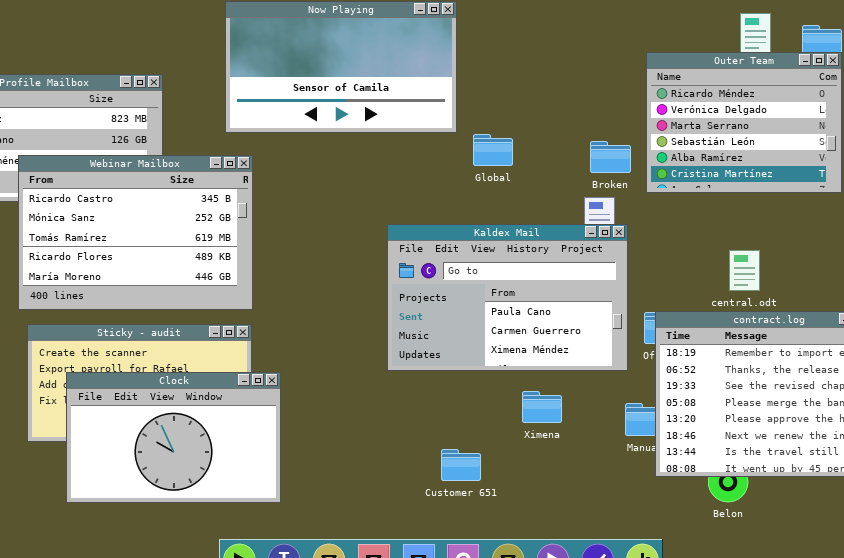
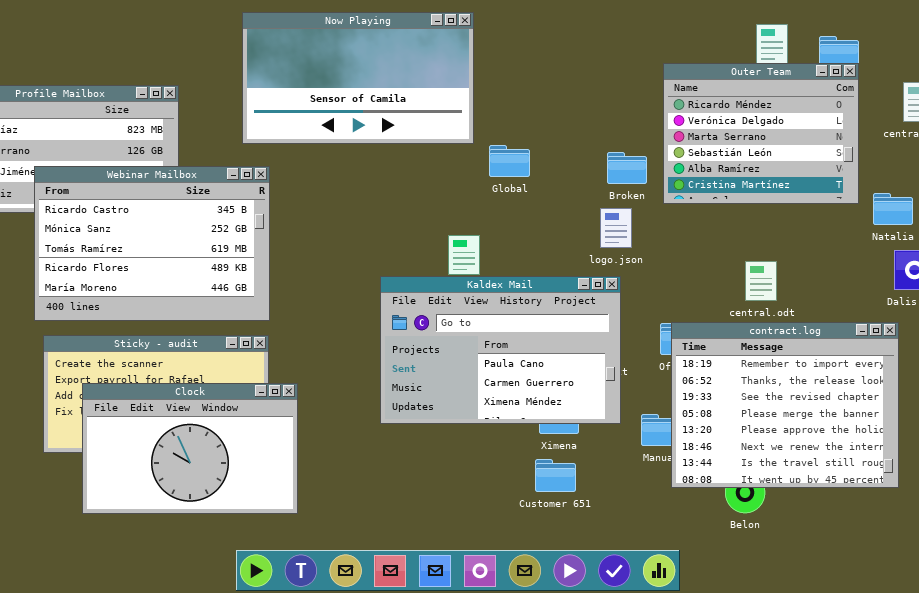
Kaldex Mail: [387,224,628,371] -> [380,276,621,424], moved
Customer 651: [441,449,481,481] -> [535,459,576,492], moved

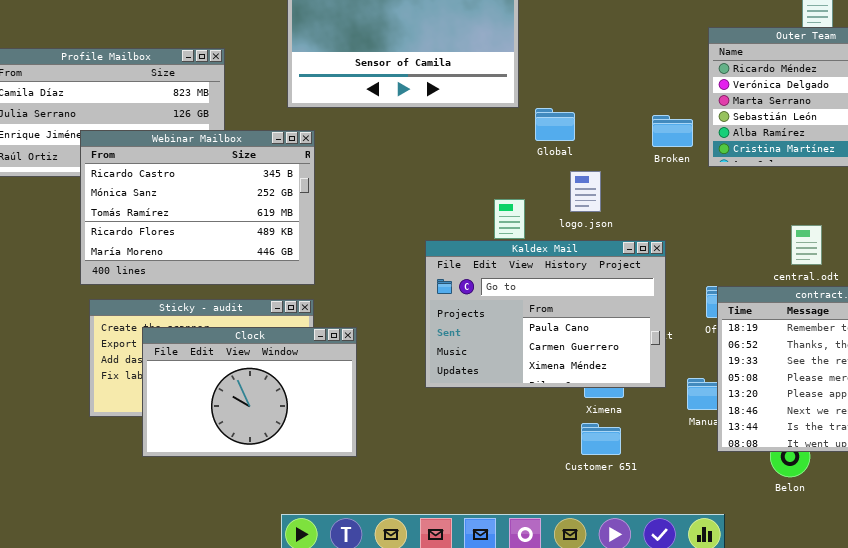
logo.json: [600,208,632,248] -> [570,171,601,212], moved
Clock: [82,383,298,514] -> [142,327,357,457], moved

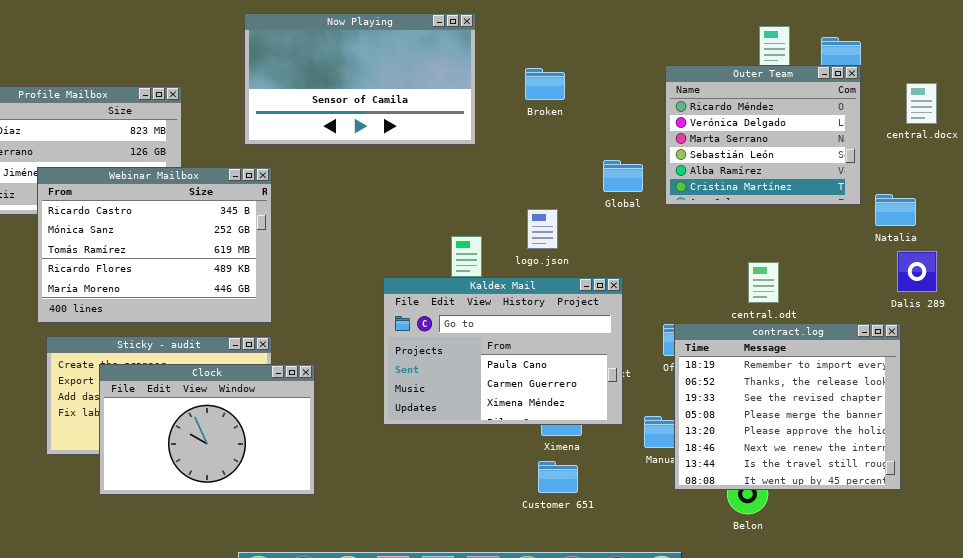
Global: [535,108,575,141] -> [603,160,643,192], moved
Broken: [652,115,693,147] -> [525,68,565,100], moved

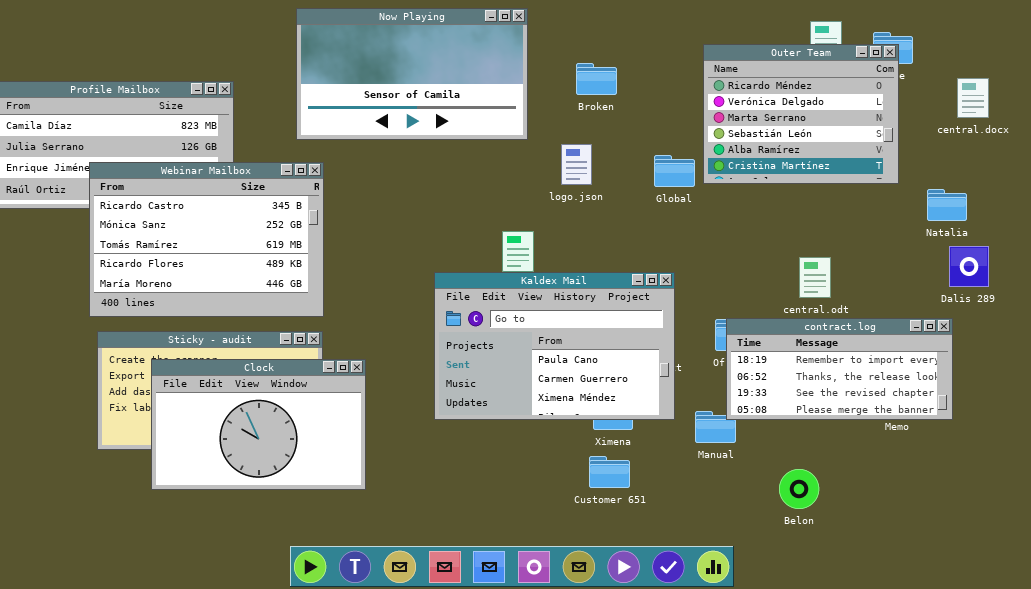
Outer Team: [665,65,861,205] -> [703,44,899,184], moved
logo.json: [527,209,558,249] -> [561,144,592,185], moved
contract.log: [674,323,901,490] -> [726,318,953,420], resized

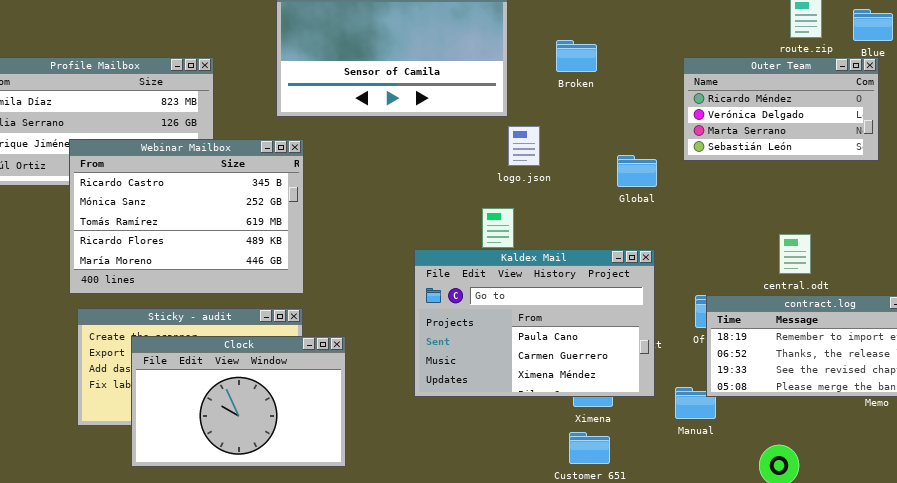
Outer Team: [703,44,899,184] -> [683,57,879,161], resized
logo.json: [561,144,592,185] -> [508,126,540,166], moved
Global: [654,155,695,187] -> [617,155,657,187], moved

